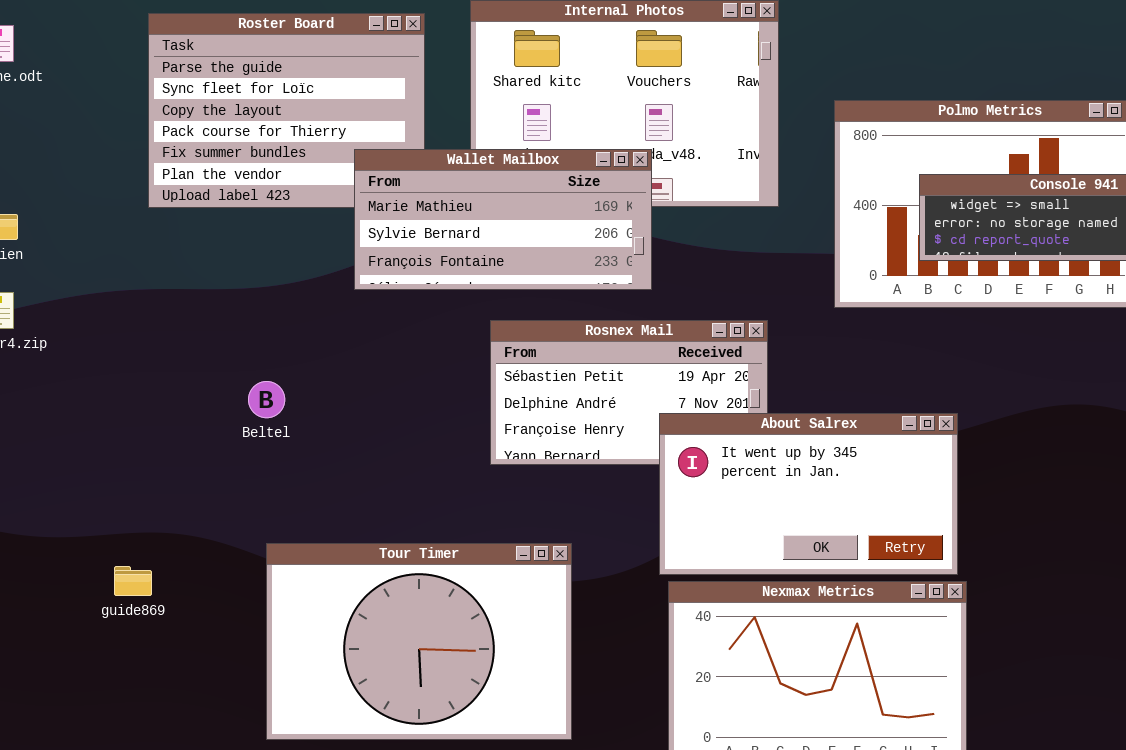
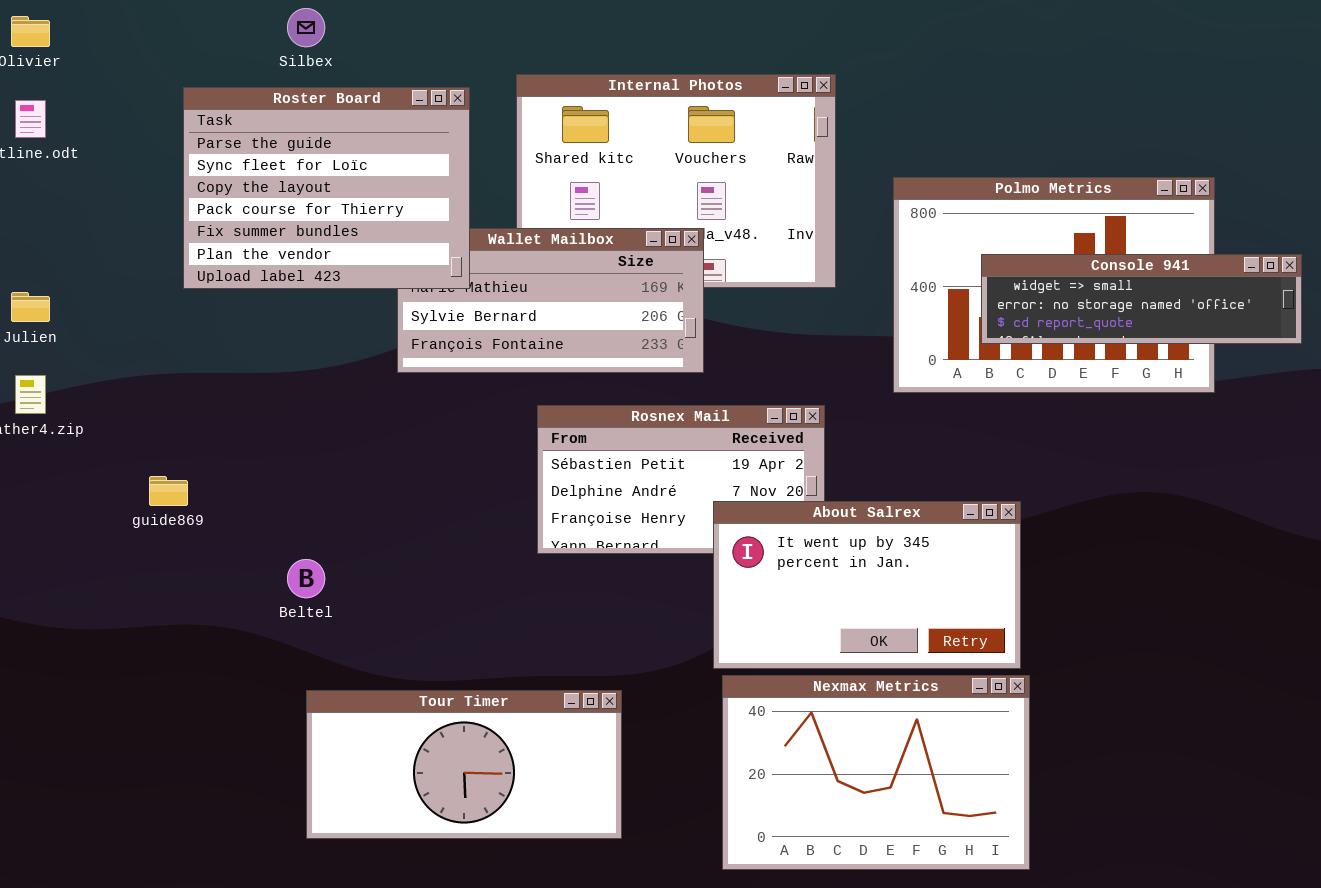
Roster Board: [148,13,425,208] -> [183,87,470,289], raised
Beltel: [248,381,285,418] -> [287,559,325,598], moved
Tour Timer: [266,543,572,740] -> [306,690,622,839], resized
guide869: [114,566,152,596] -> [149,476,188,506], moved

